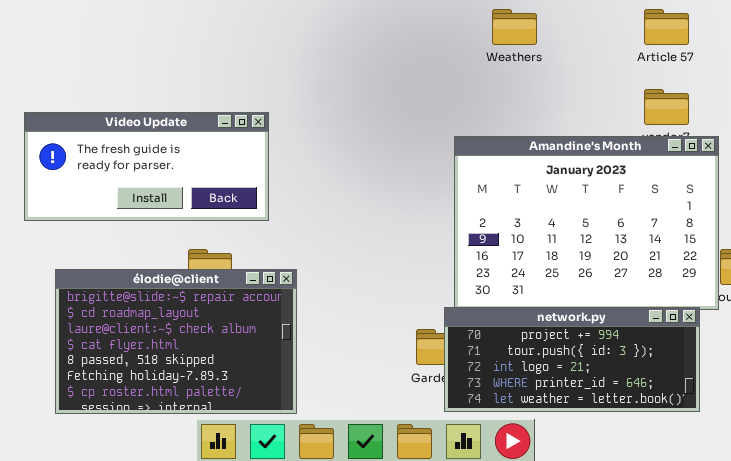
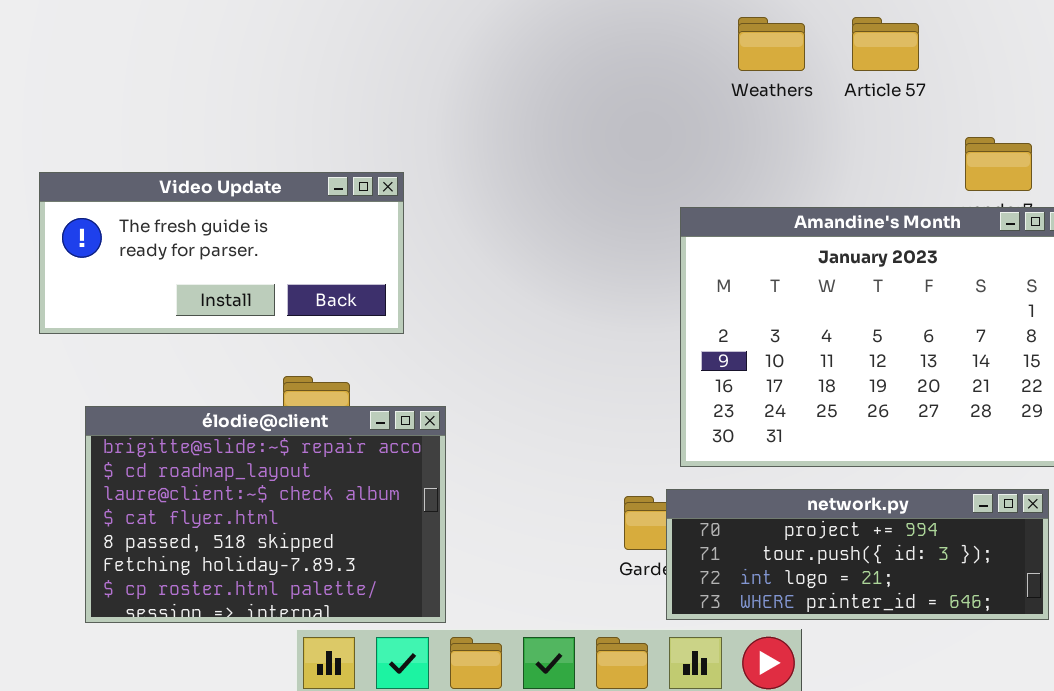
Article 57: [644,9,689,45] -> [852,17,919,71], moved
network.py: [444,307,700,412] -> [666,489,1049,620], resized

